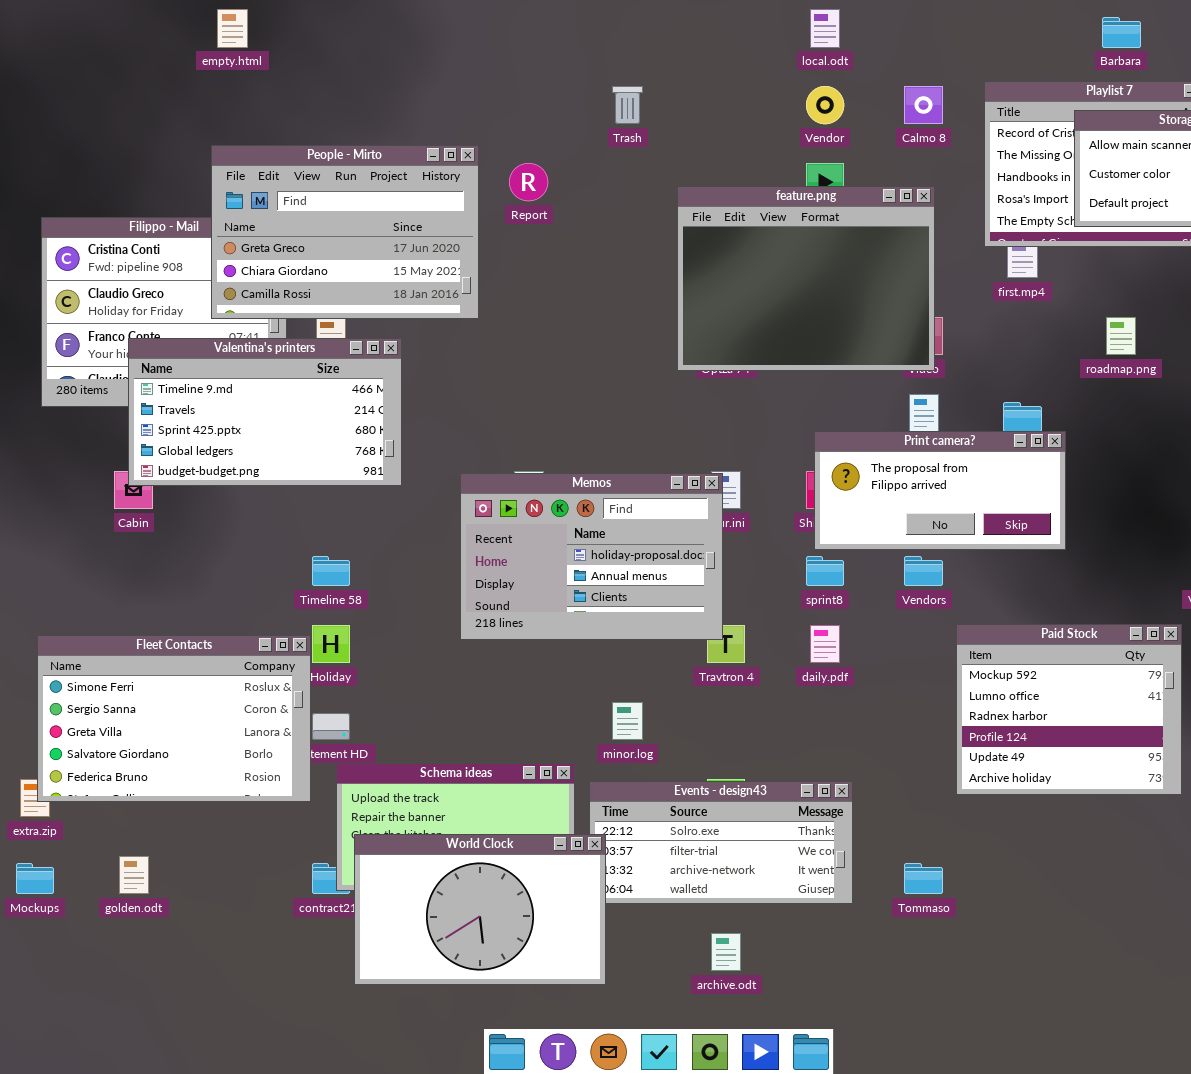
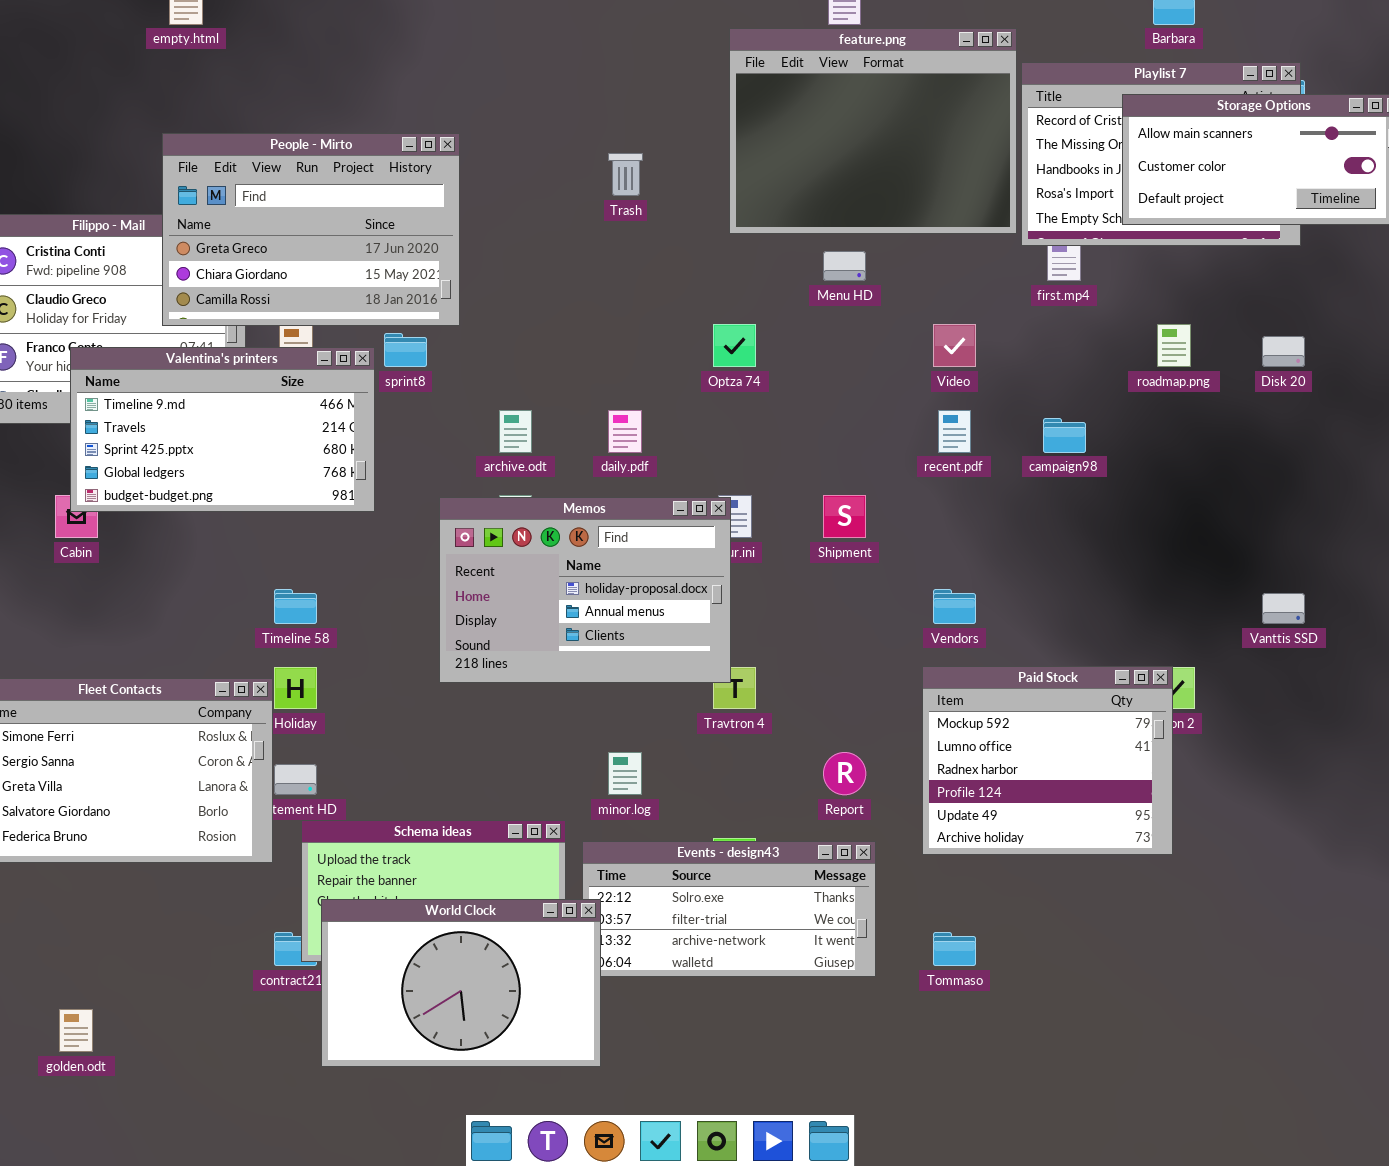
Trash: [612,86,643,124] -> [608,153,643,196], moved
Report: [509,163,548,201] -> [823,752,866,795], moved
feature.png: [677,186,935,371] -> [729,28,1017,234], moved
Print camera?: [814,431,1066,550] -> none, closed
sprint8: [806,556,844,586] -> [384,333,427,367], moved
Paid Stock: [956,624,1182,795] -> [922,666,1173,855], moved
daily.pdf: [810,625,840,663] -> [608,410,642,453], moved
golden.odt: [119,856,149,894] -> [59,1009,93,1052], moved
archive.odt: [711,933,741,971] -> [499,410,532,453], moved

